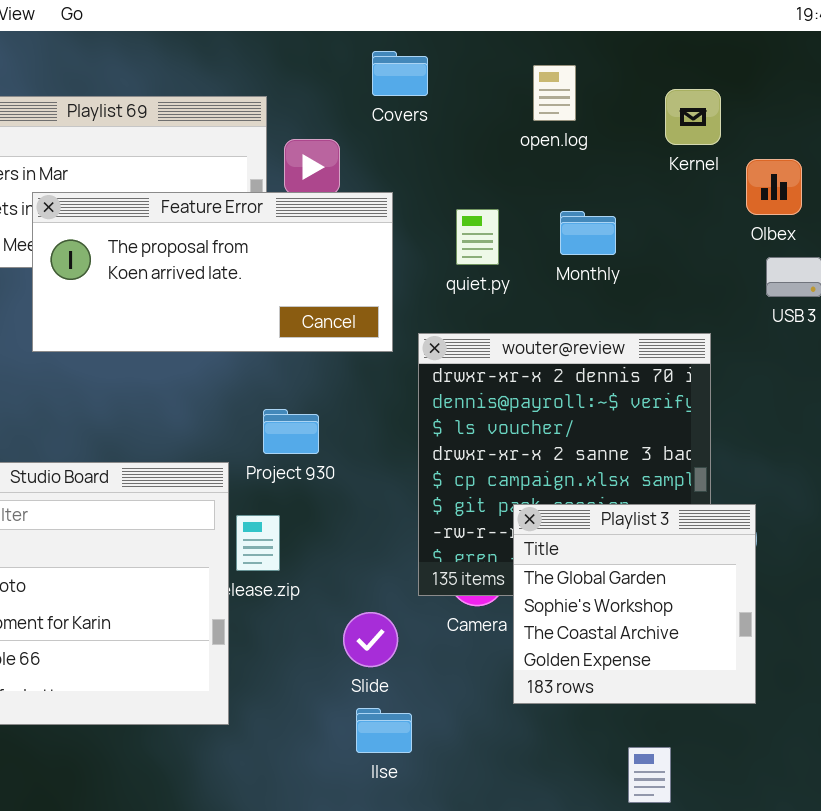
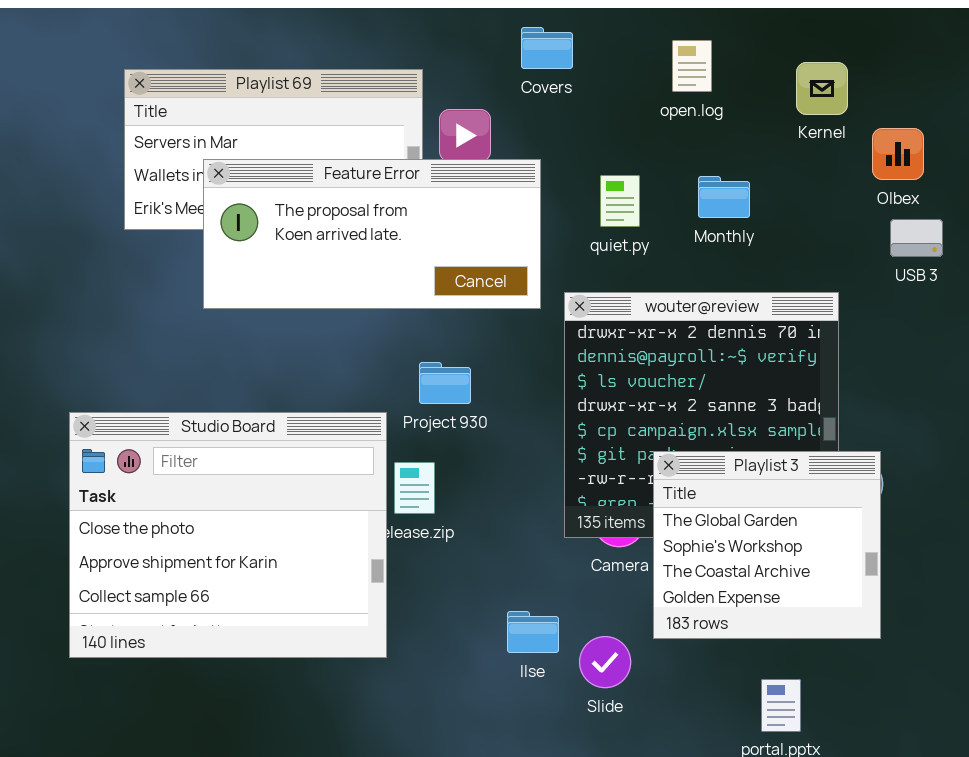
Slide: [343,612,398,667] -> [579,636,631,688], moved
Ilse: [356,708,412,753] -> [507,611,559,653], moved

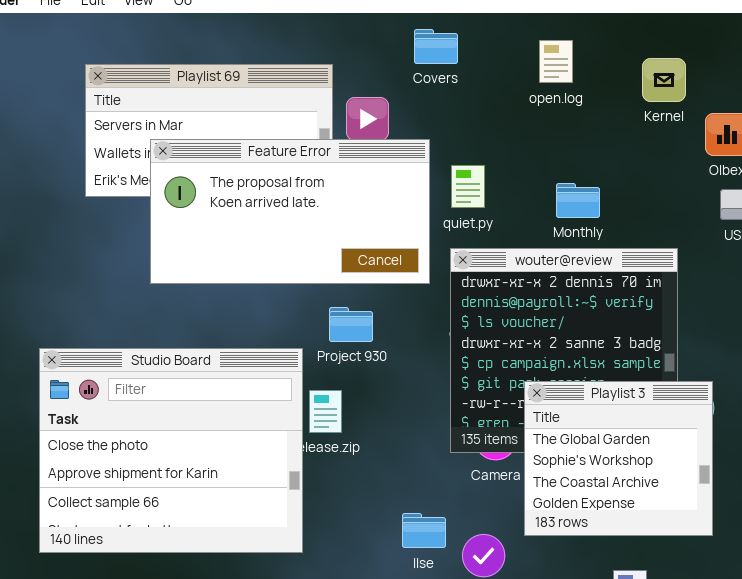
Feature Error: [203,159,541,309] -> [150,139,430,284], resized
quiet.py: [600,175,640,227] -> [451,165,485,208], moved
Monthly: [698,176,750,218] -> [556,183,600,218], moved

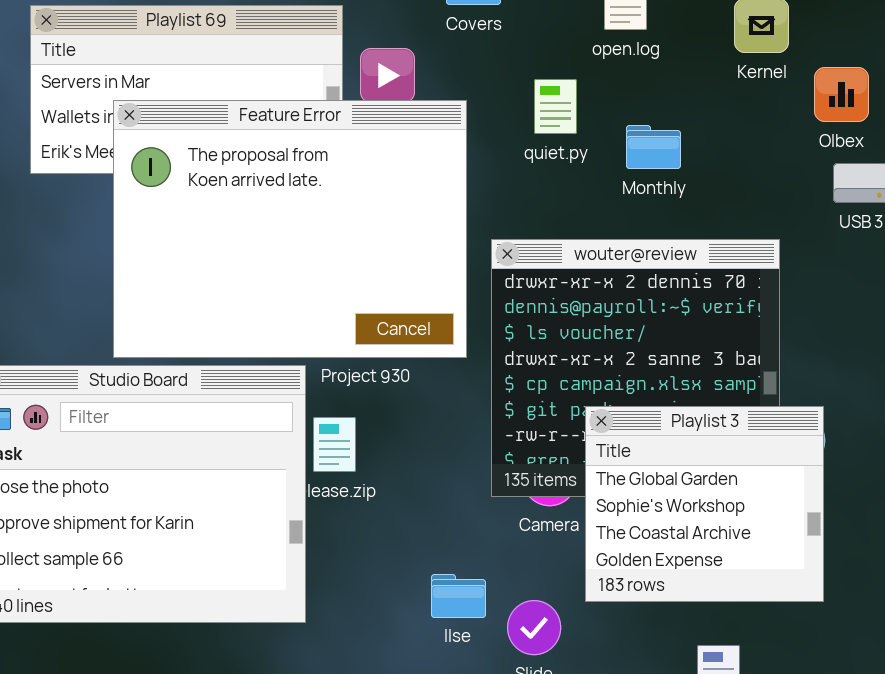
Feature Error: [150,139,430,284] -> [113,100,467,358], resized
quiet.py: [451,165,485,208] -> [534,79,577,134], moved
Monthly: [556,183,600,218] -> [626,125,681,169], moved

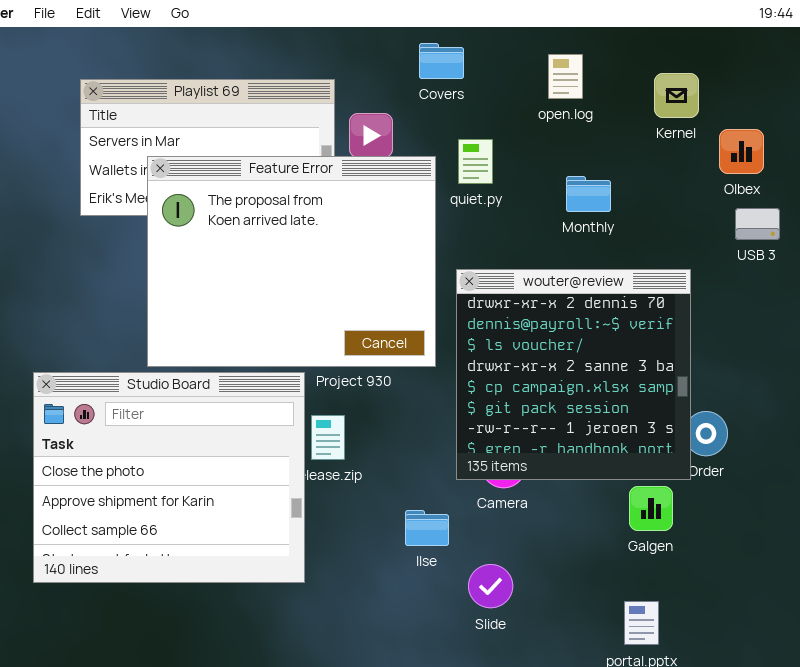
quiet.py: [534,79,577,134] -> [458,139,493,184], moved
Playlist 3: [585,406,824,602] -> none, closed
Ilse: [431,574,486,618] -> [405,510,449,546], moved

